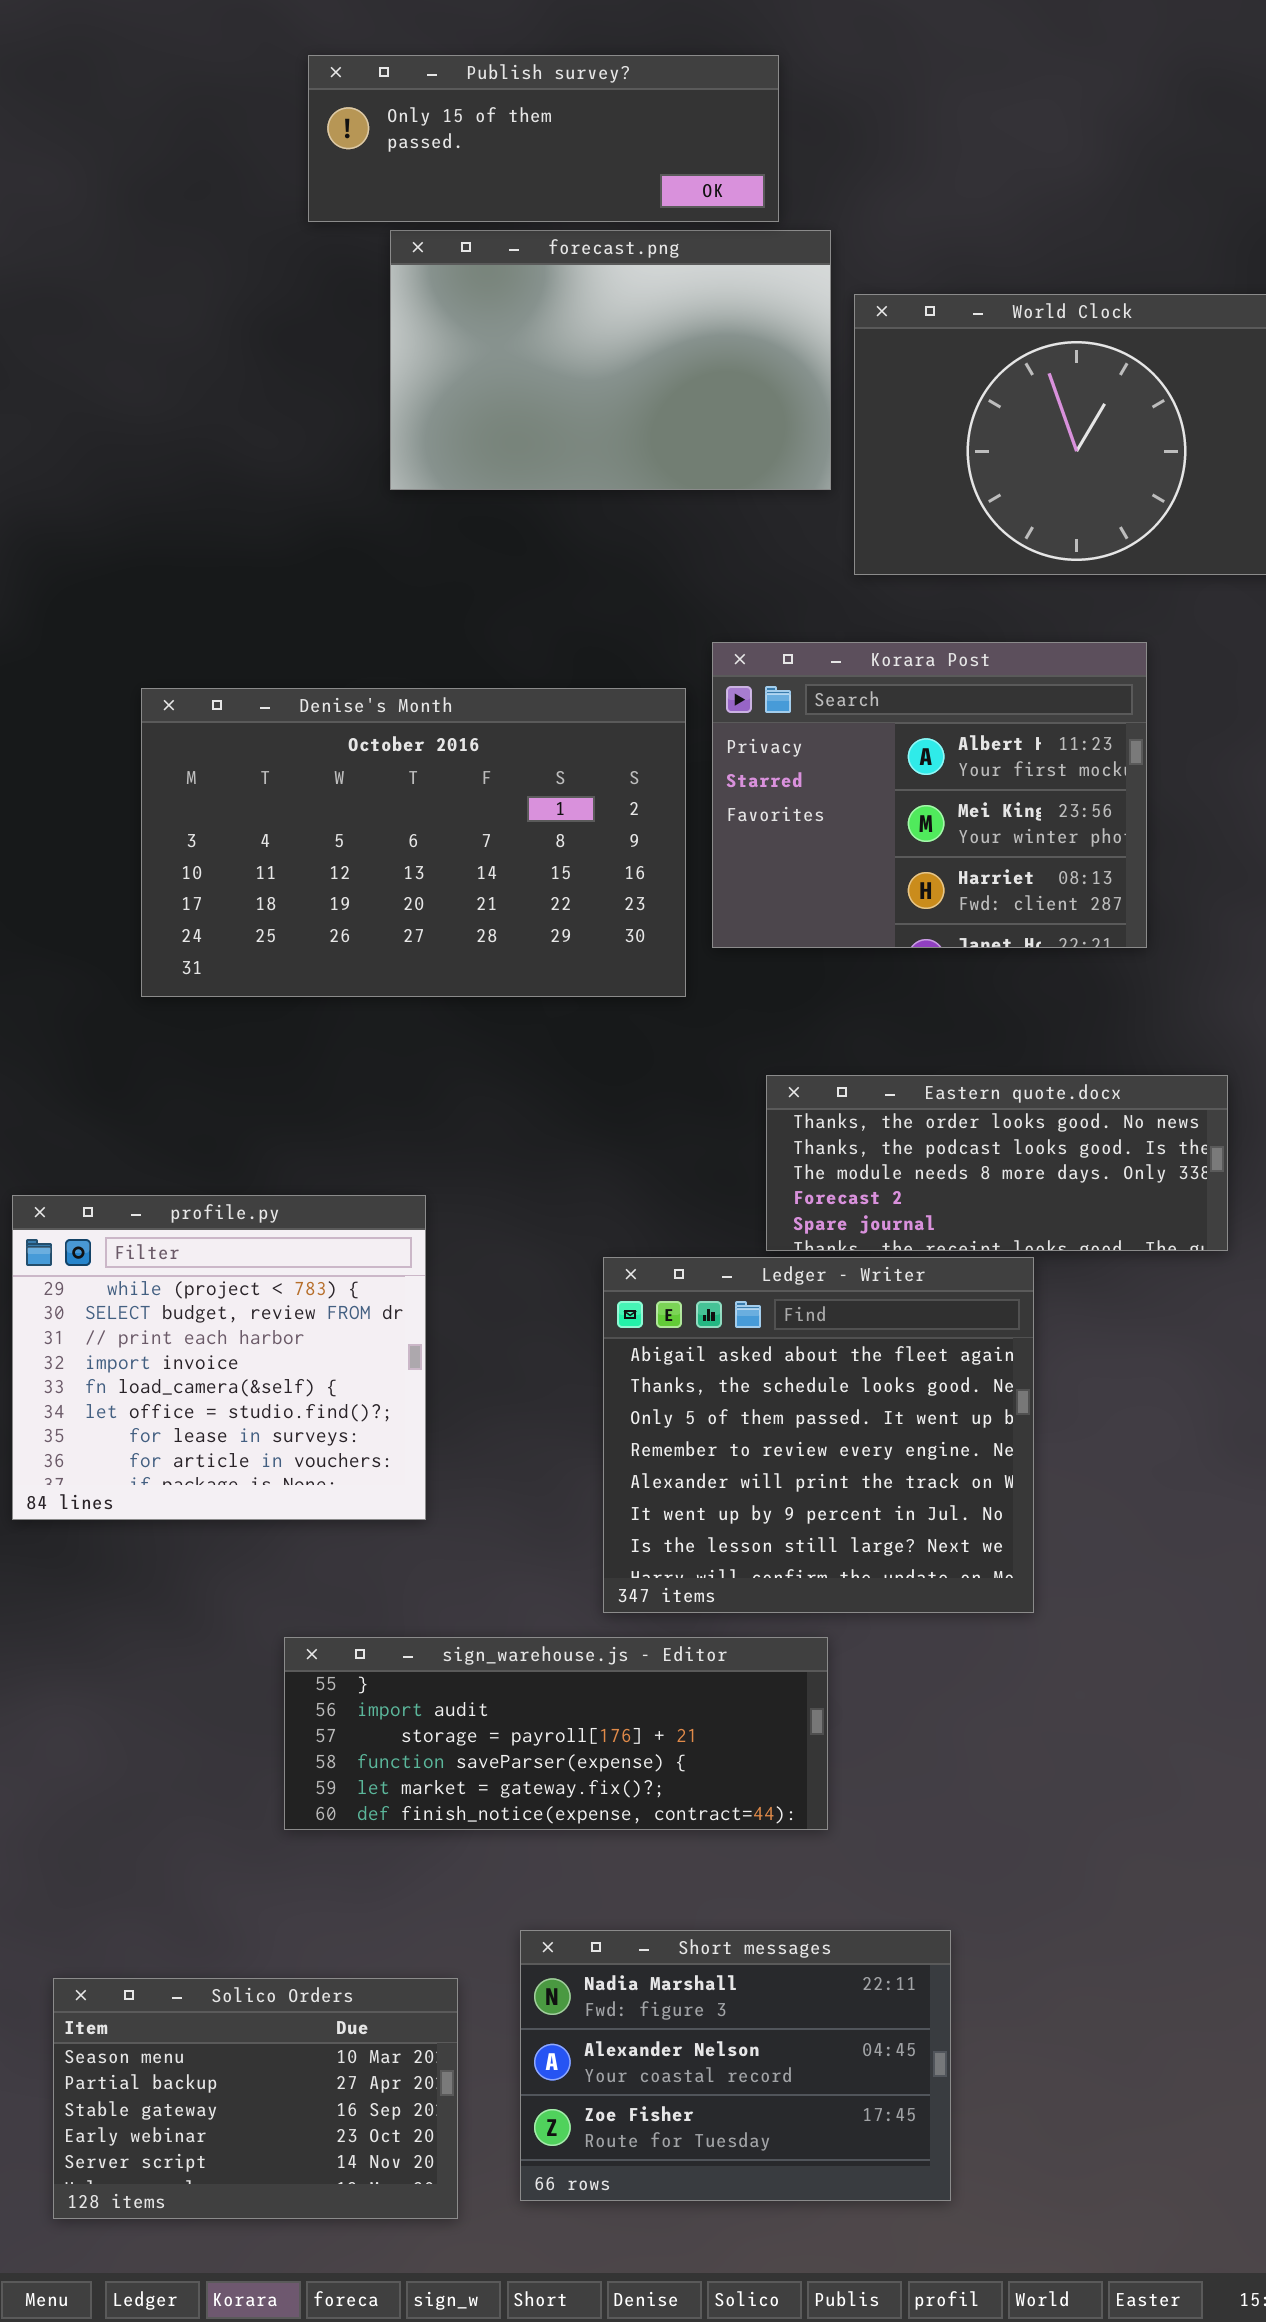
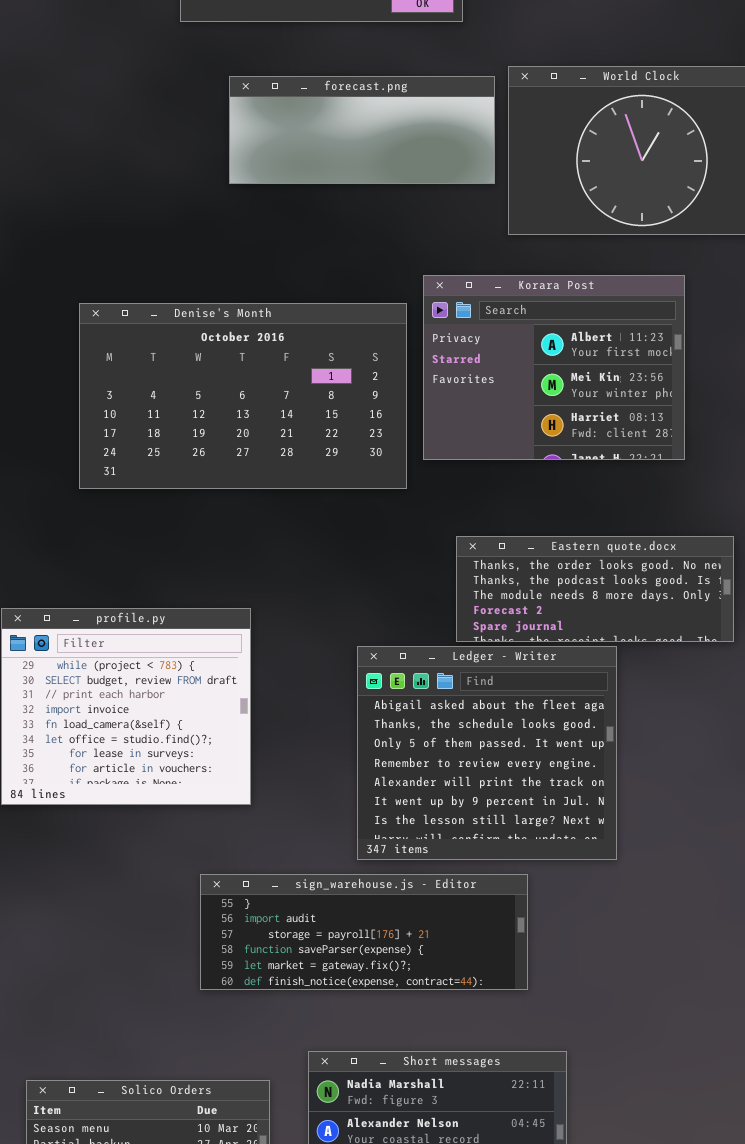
forecast.png: [390,230,831,490] -> [229,76,495,184], resized
sign_warehouse.js - Editor: [284,1637,828,1830] -> [200,874,528,990], moved

